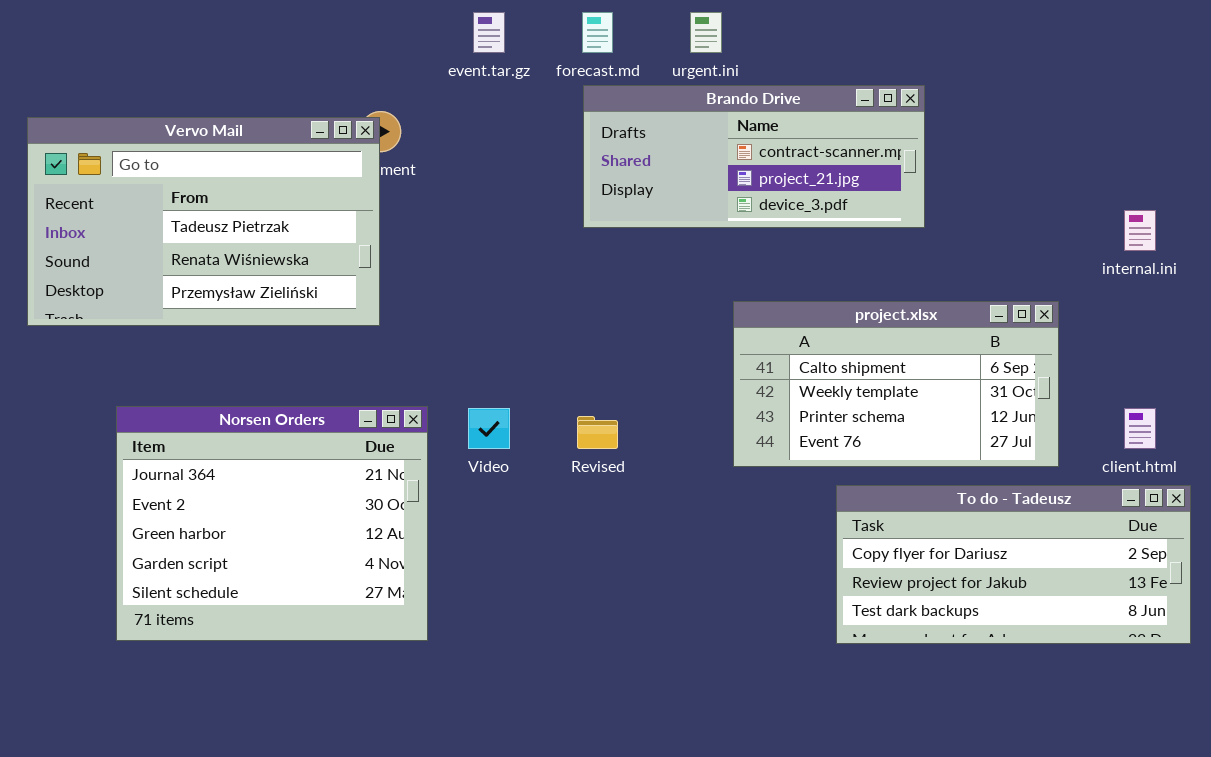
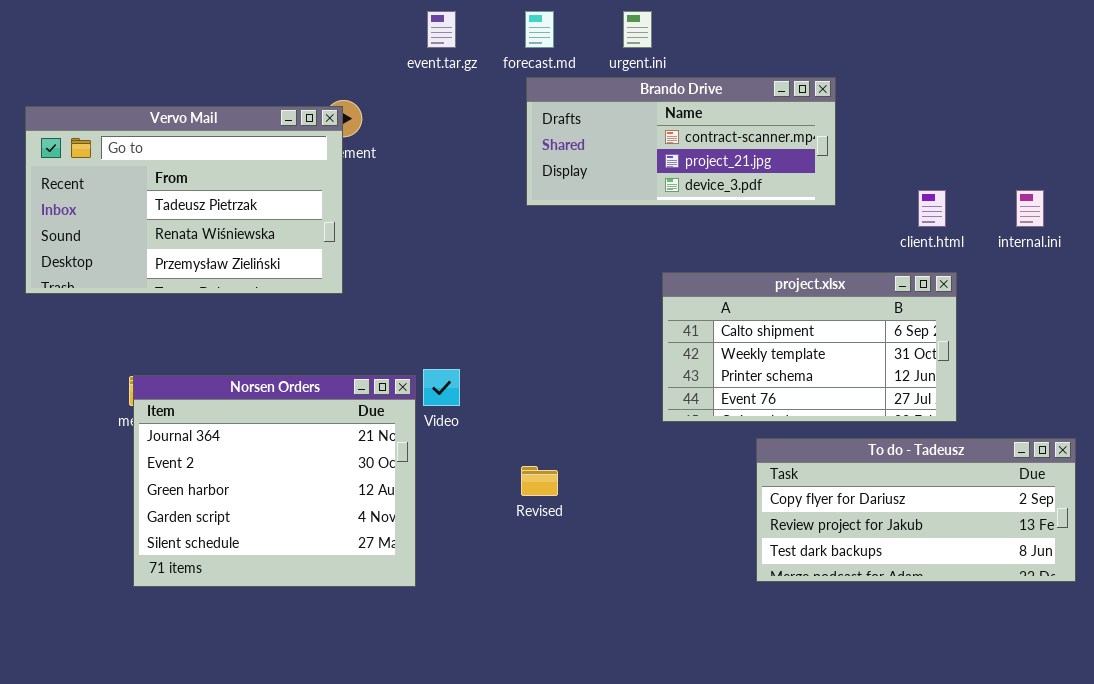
Norsen Orders: [116,406,428,641] -> [133,375,416,587], moved
client.html: [1124,408,1156,449] -> [918,190,946,227], moved
Revised: [577,416,618,449] -> [521,466,558,496], moved

